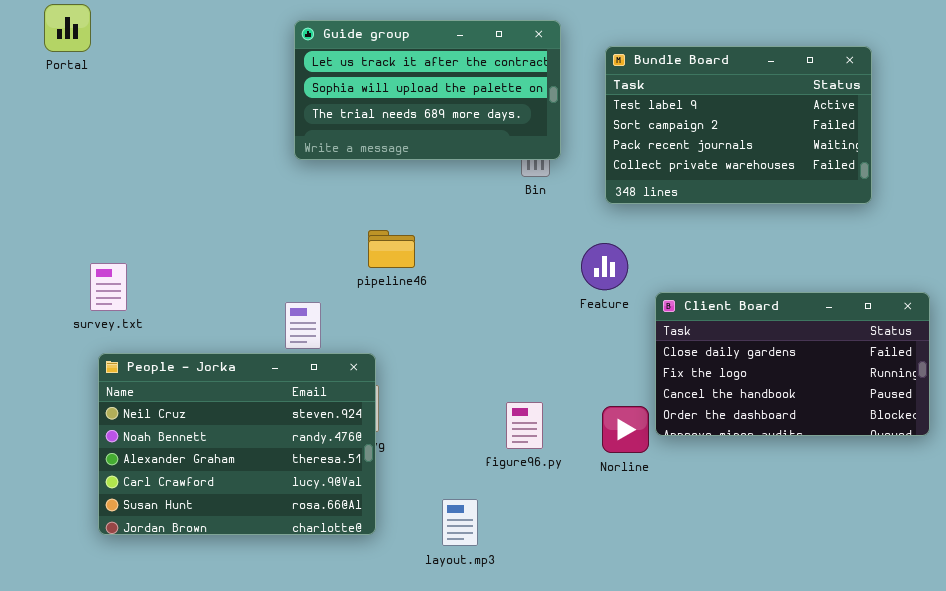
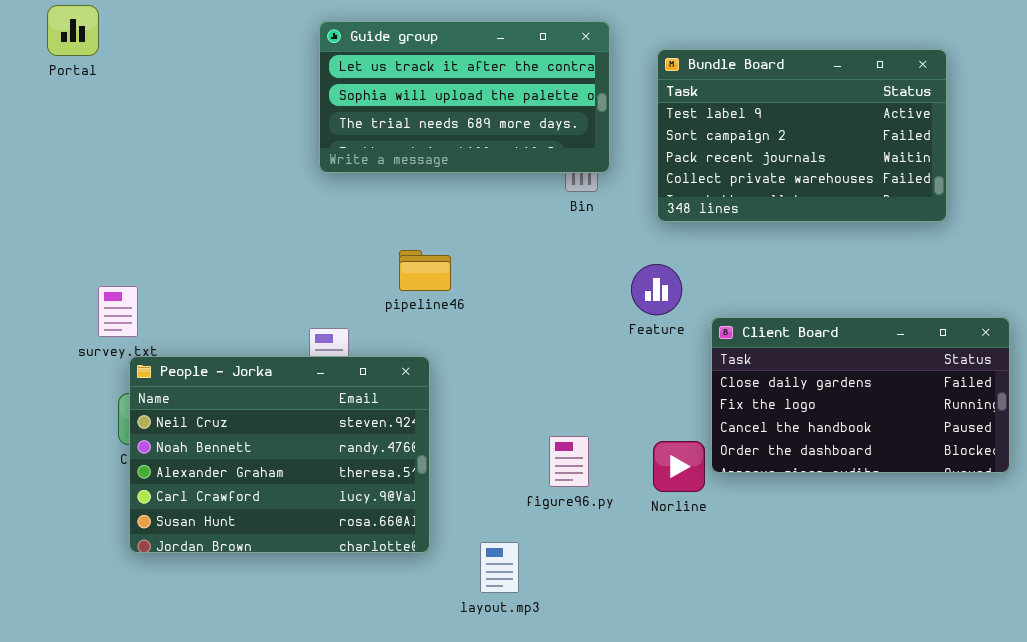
People - Jorka: [98,353,376,535] -> [129,356,430,553], moved

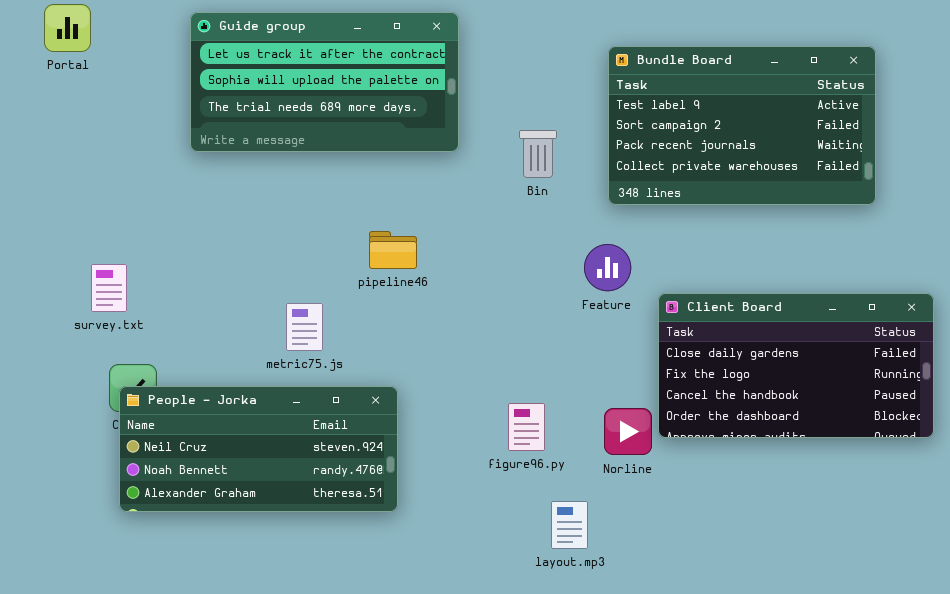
Guide group: [319,21,610,173] -> [190,12,459,152], moved
People - Jorka: [129,356,430,553] -> [119,386,398,512], resized
layout.mp3: [480,542,519,593] -> [551,501,588,549], moved

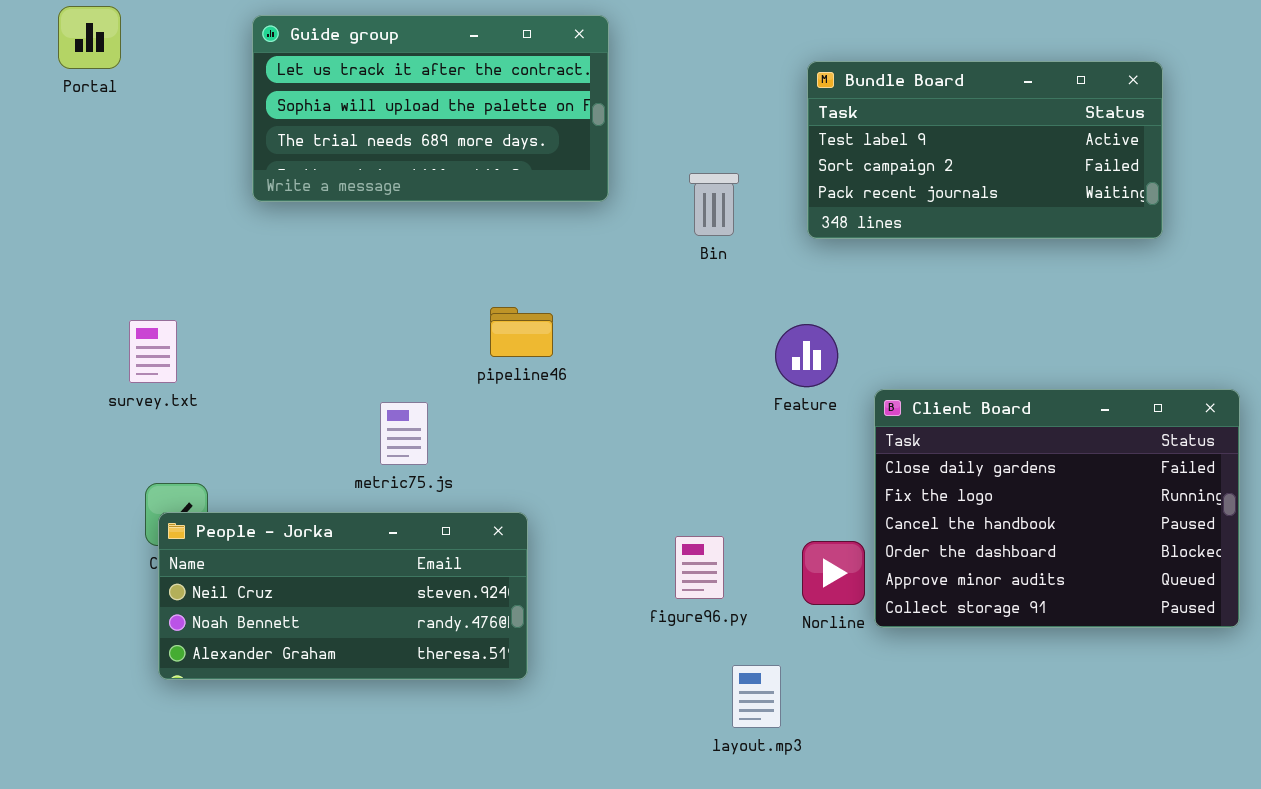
Bundle Board: [608,46,876,205] -> [807,61,1163,239], resized
survey.txt: [91,264,127,312] -> [129,320,177,383], moved
Client Board: [658,293,934,438] -> [874,389,1240,628], resized

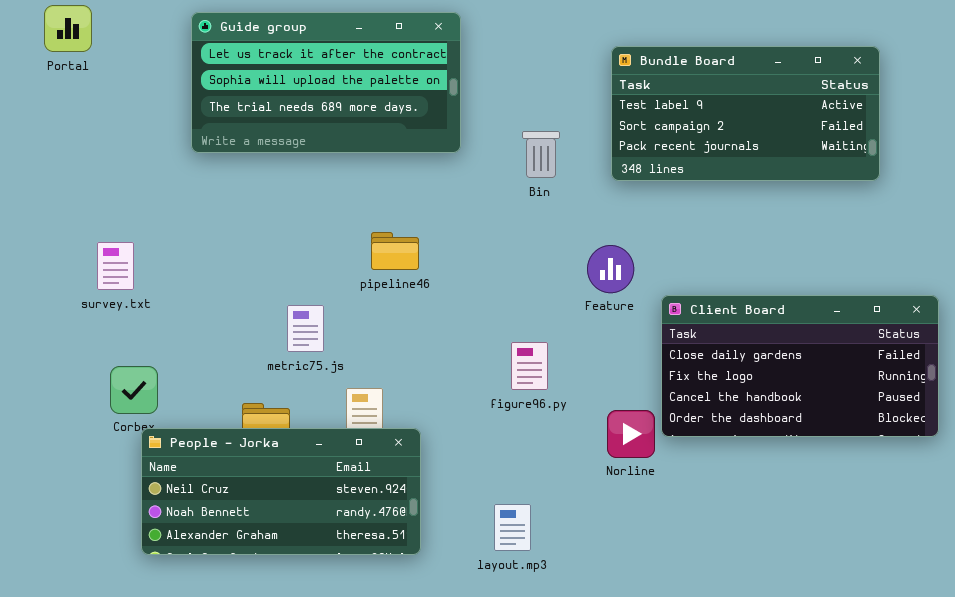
Client Board: [874,389,1240,628] -> [661,295,939,437], resized
People - Jorka: [158,512,528,680] -> [141,428,421,555], moved
figure96.py: [675,536,724,599] -> [511,342,548,390], moved
layout.mp3: [732,665,781,728] -> [494,504,531,551], moved

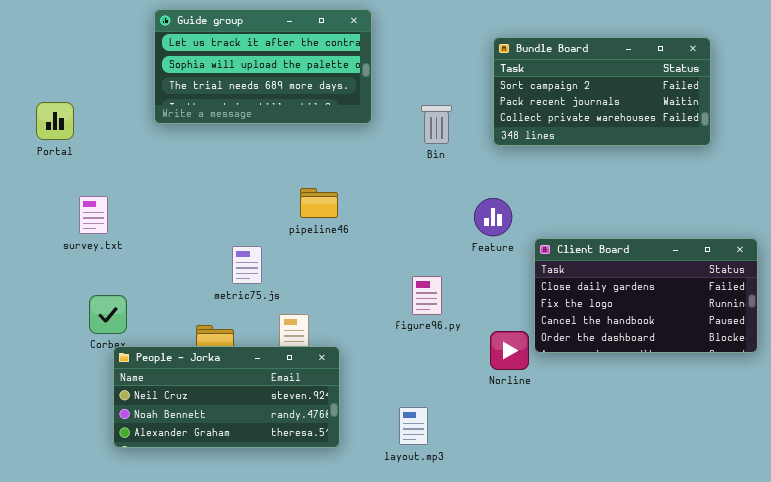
Portal: [44,5,92,52] -> [36,102,74,140], moved
Bundle Board: [611,46,880,181] -> [493,37,711,146], scrolled down 1 row

